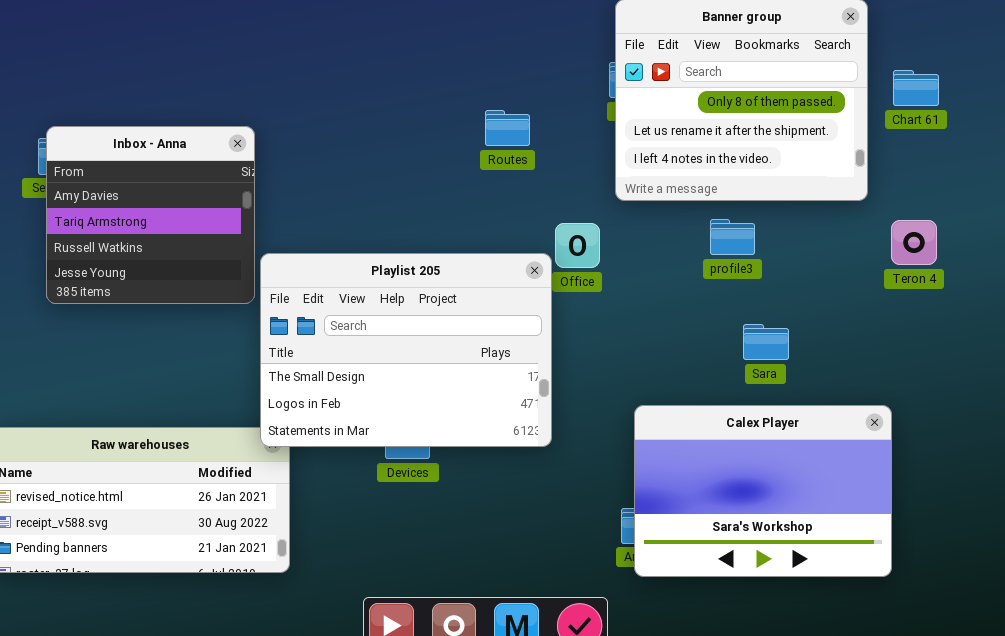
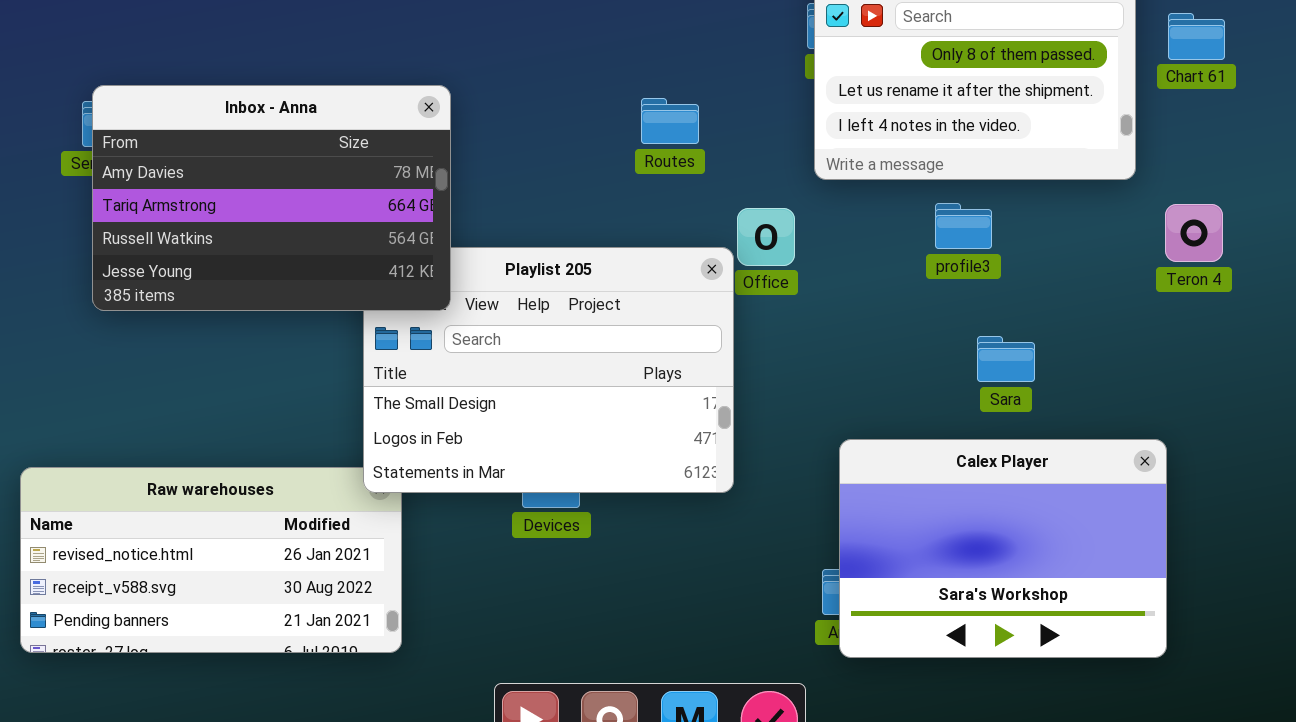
Routes: [485,110,530,146] -> [641,98,699,144], moved
Inbox - Anna: [46,126,255,304] -> [92,85,451,311], resized

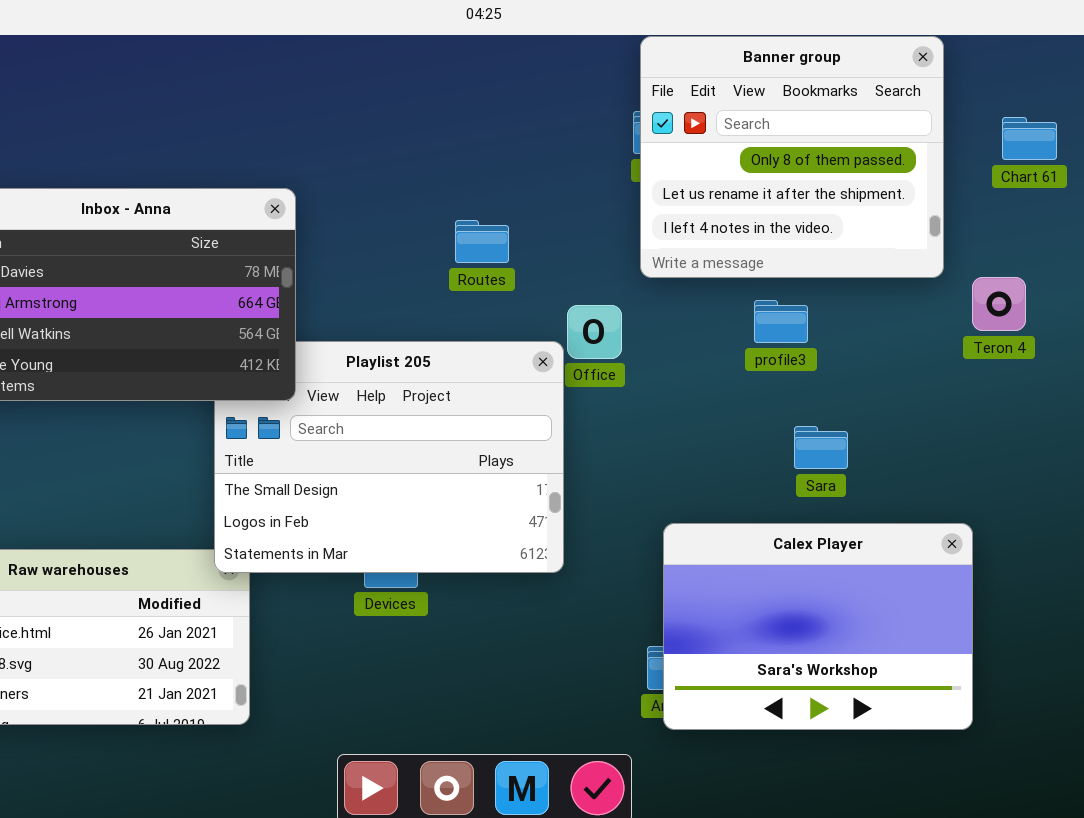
Chart 61: [1168,13,1225,60] -> [1002,117,1057,160], moved
Routes: [641,98,699,144] -> [455,220,509,263], moved
Teron 4: [1165,204,1223,262] -> [972,277,1026,331], moved

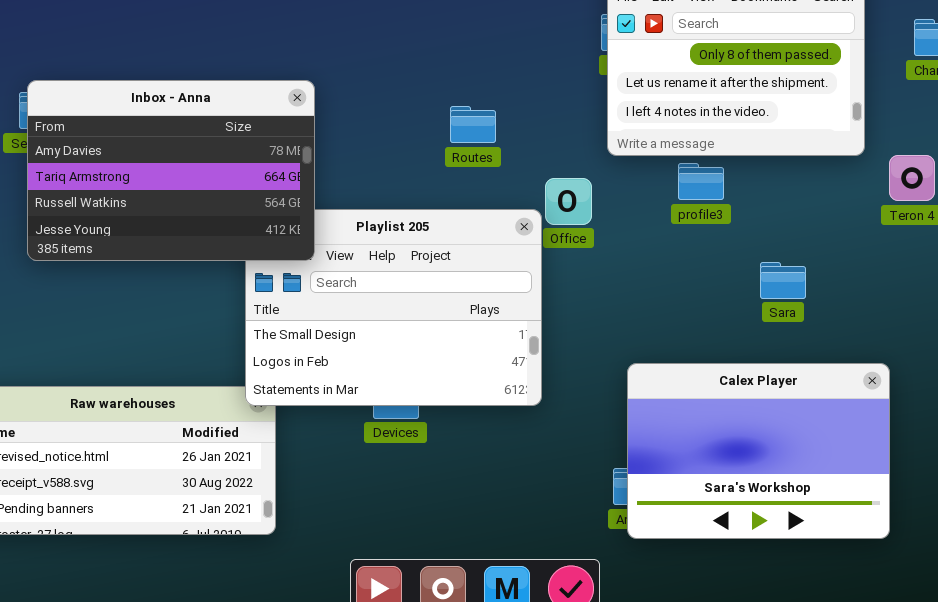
profile3: [754,300,808,343] -> [678,163,724,200], moved
Sara: [794,426,848,469] -> [760,262,806,299], moved

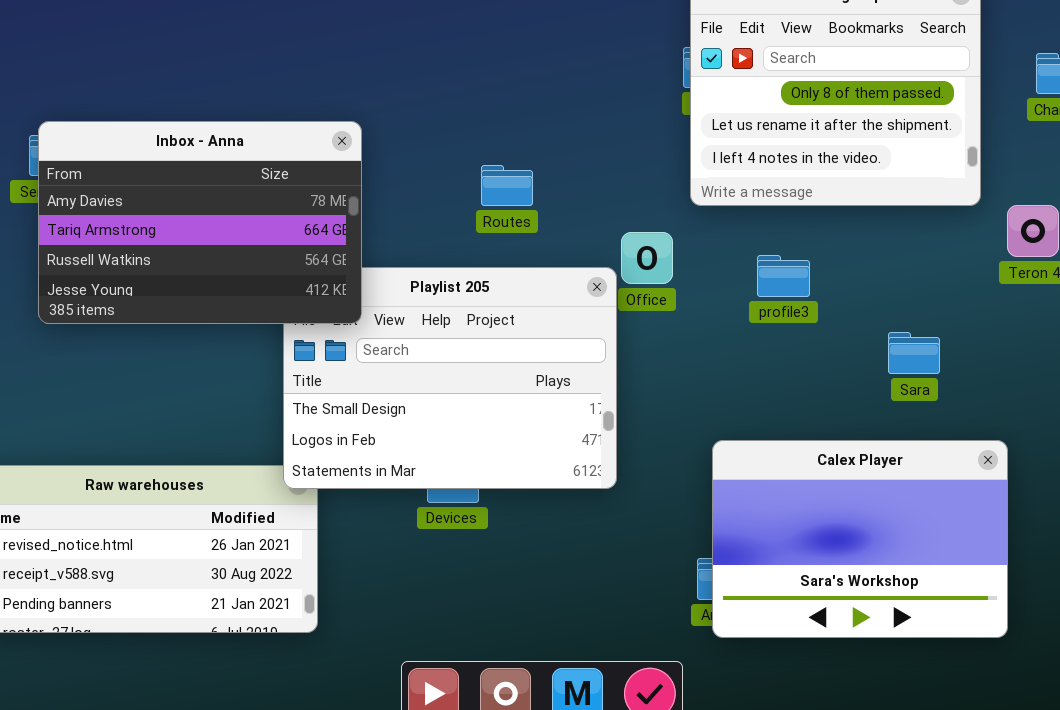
Routes: [450,106,496,143] -> [481,165,533,206], moved
profile3: [678,163,724,200] -> [757,255,810,297], moved
Sara: [760,262,806,299] -> [888,332,940,374], moved

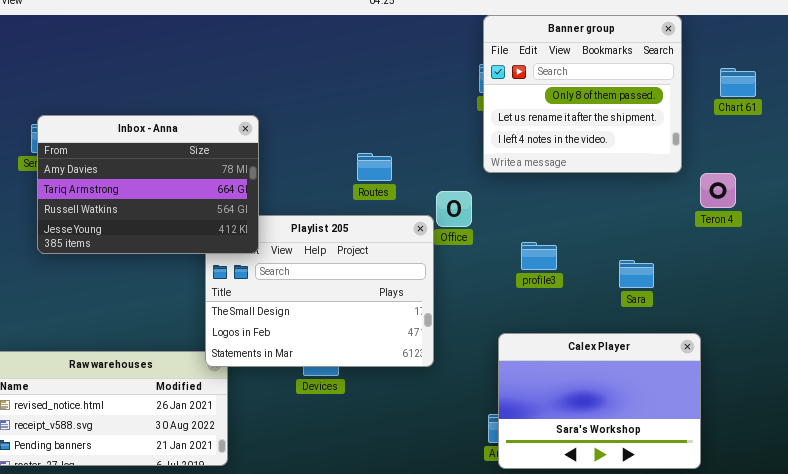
Routes: [481,165,533,206] -> [357,153,392,181], moved
profile3: [757,255,810,297] -> [521,242,557,270], moved

